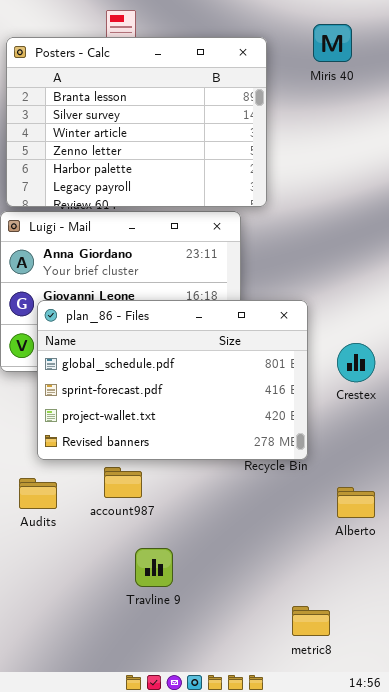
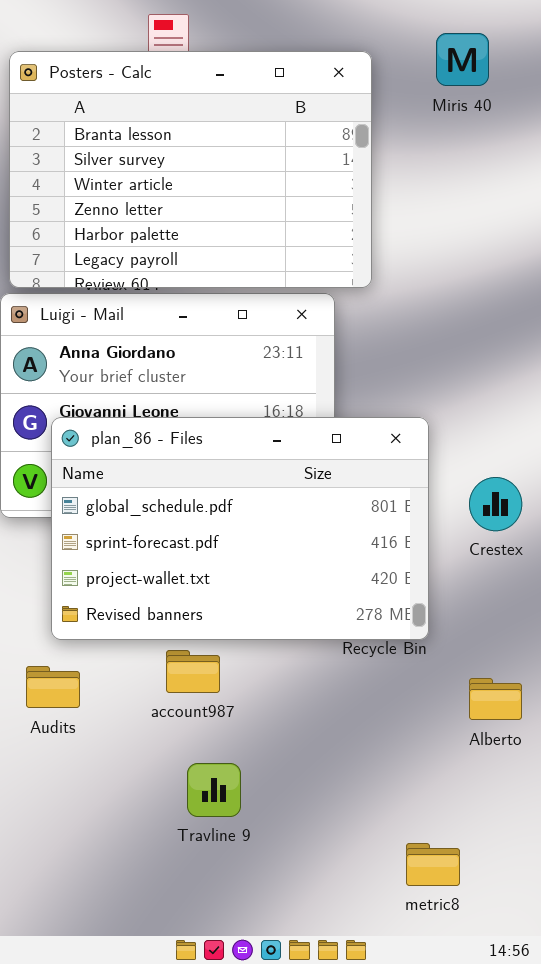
account987: [104,467,142,498] -> [166,650,220,693], moved

